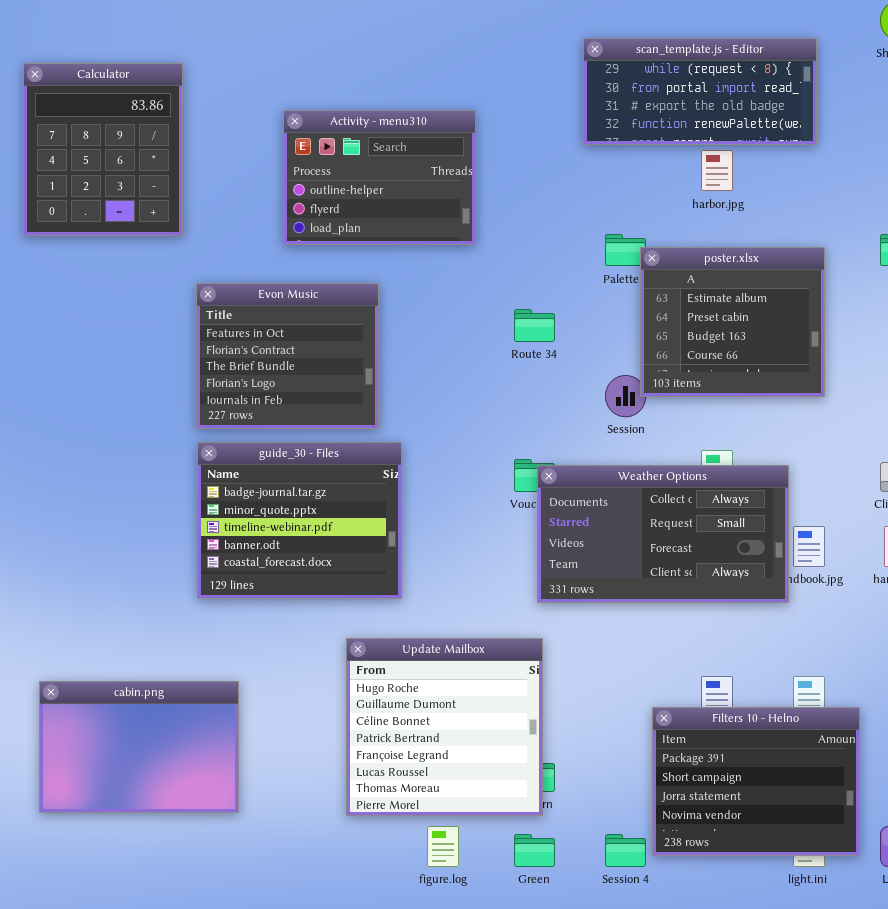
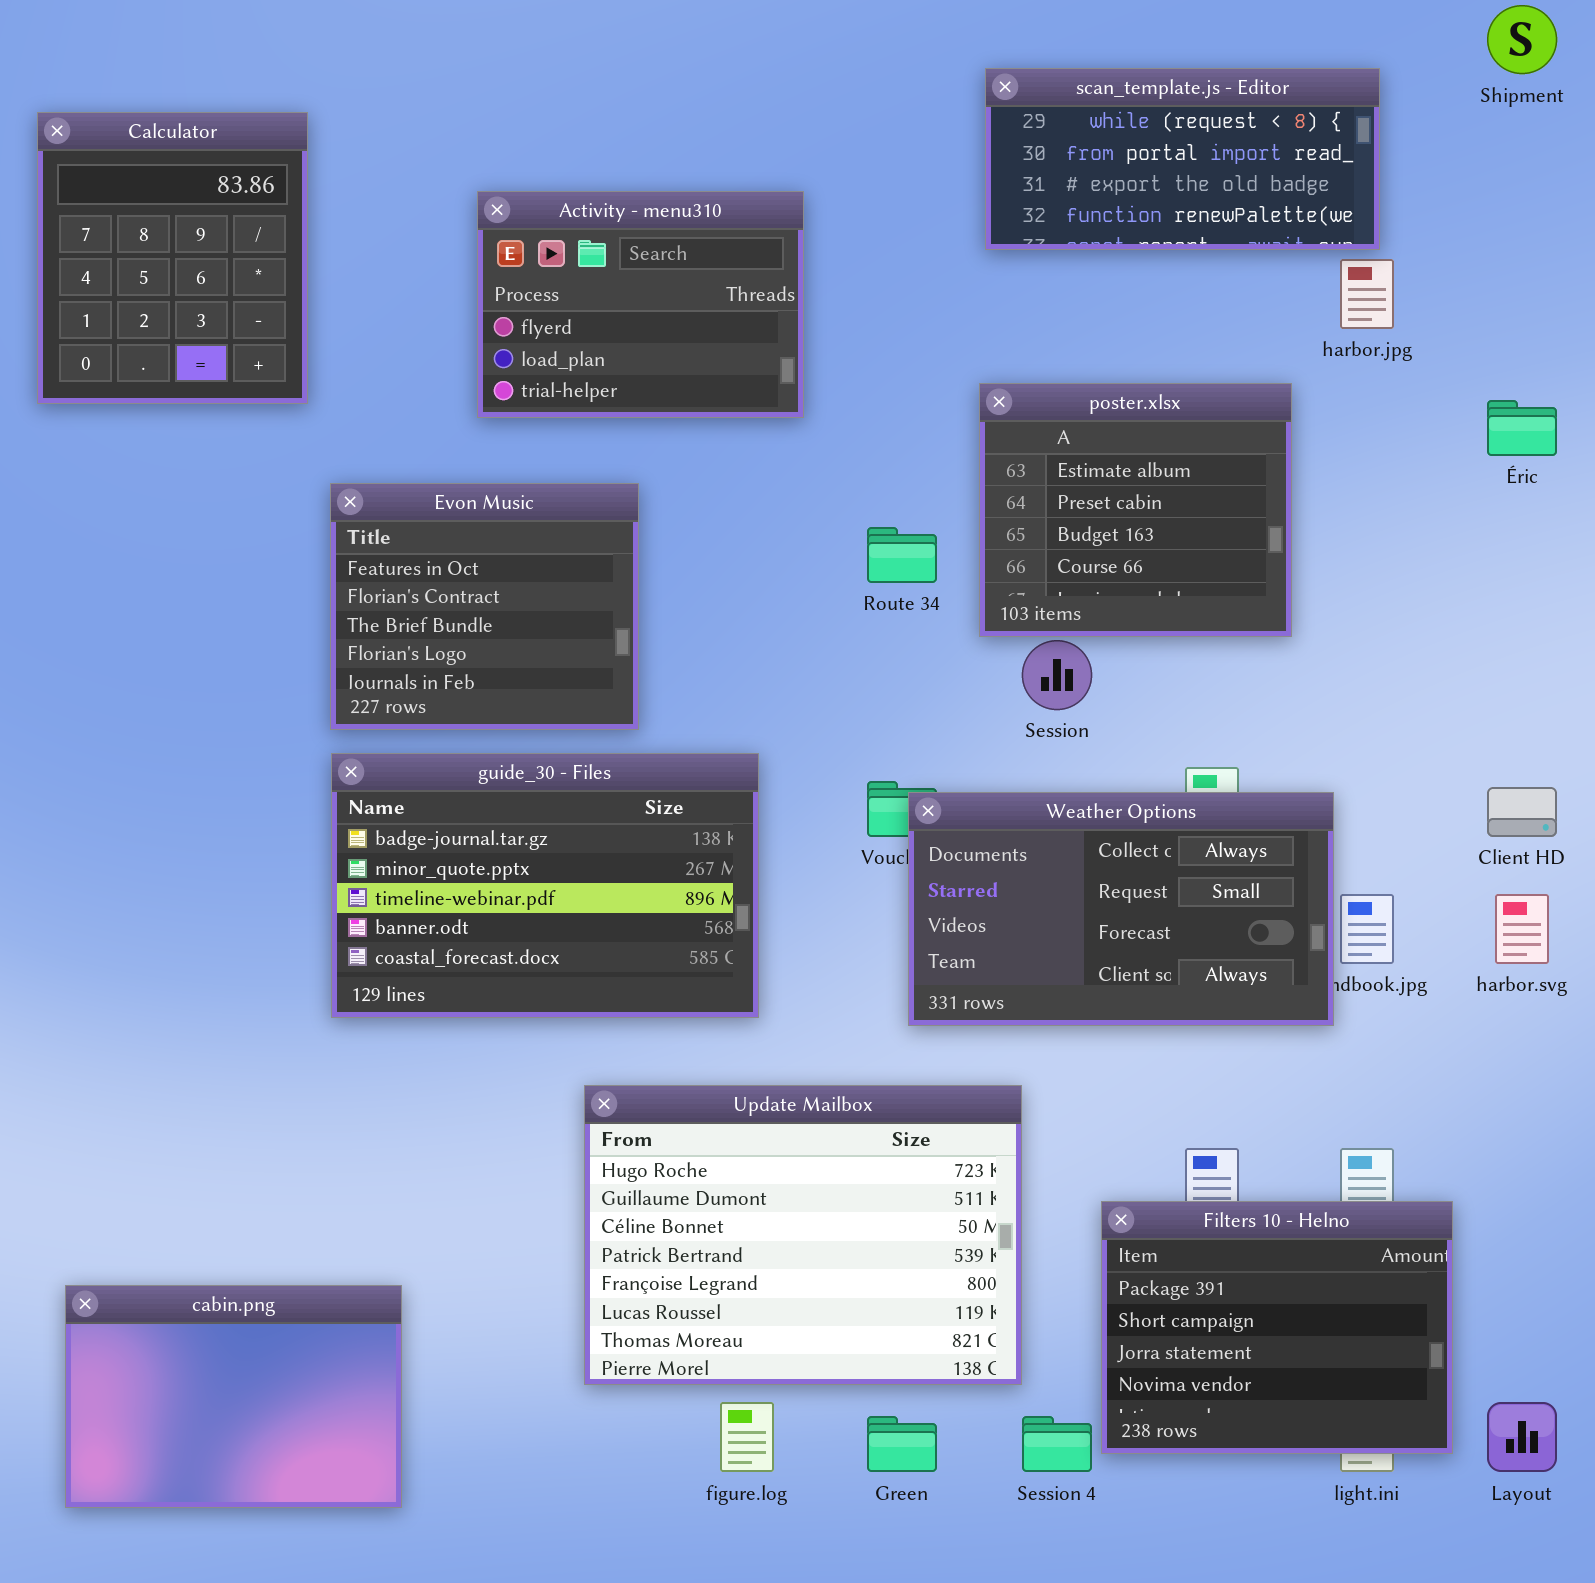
Activity - menu310: [283,110,476,245] -> [477,191,804,418], scrolled down 1 row
harbor.jpg: [701,150,733,191] -> [1340,259,1394,329], moved
poster.xlsx: [640,247,825,397] -> [979,383,1292,637], moved
guide_30 - Files: [197,442,402,599] -> [331,753,759,1018], resized
Update Mailbox: [346,638,543,816] -> [584,1085,1022,1385], resized
cabin.png: [39,681,239,813] -> [65,1285,402,1508], moved

